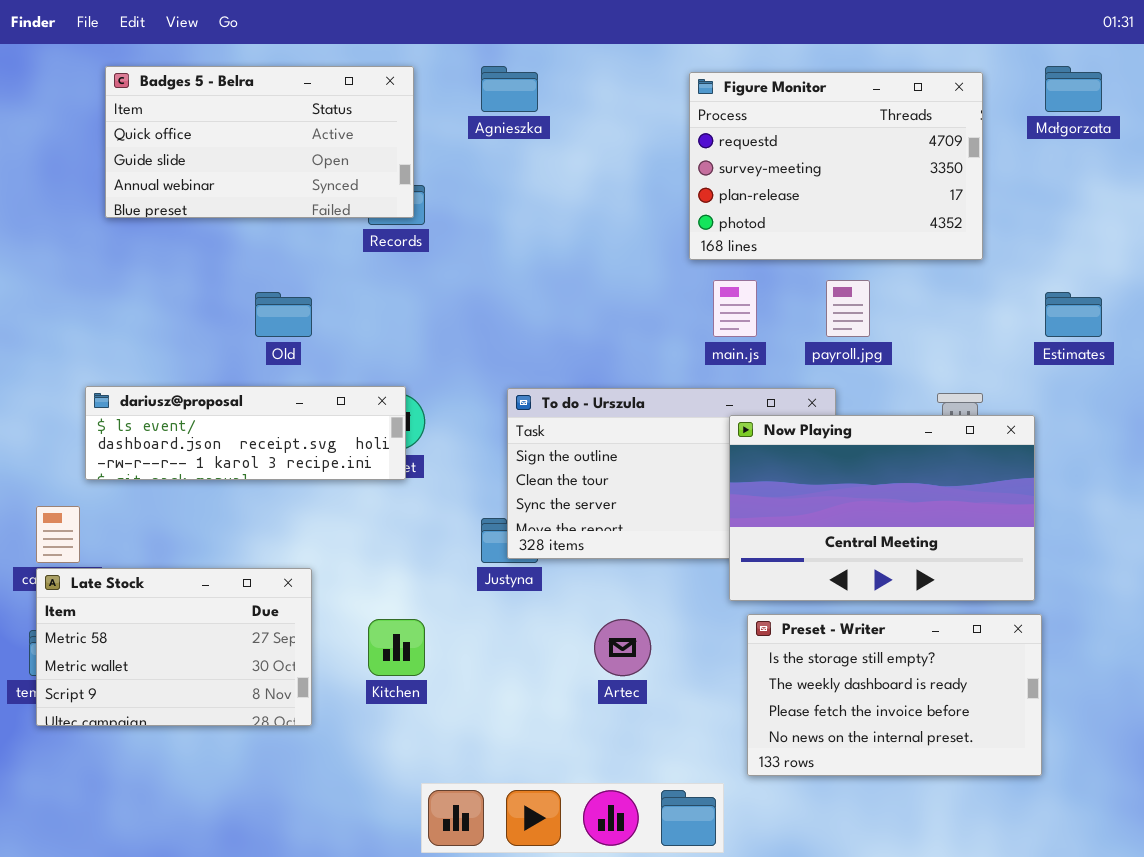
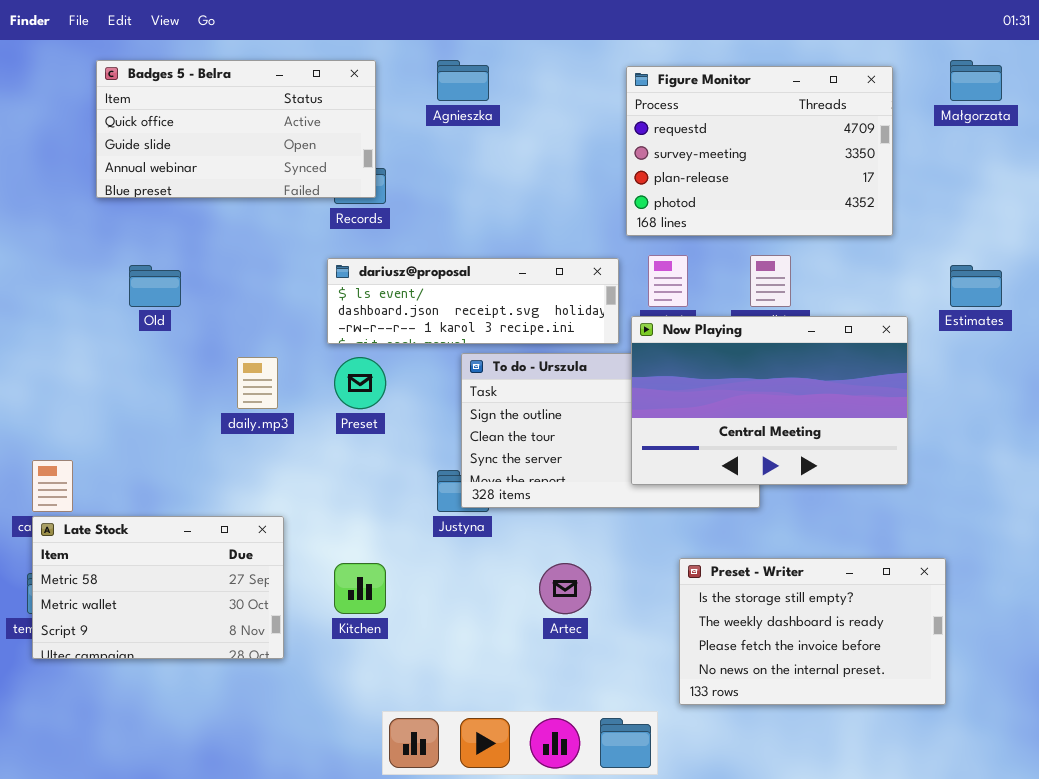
Old: [255,292,312,337] -> [129,265,181,307], moved
dariusz@proposal: [85,386,406,480] -> [327,258,619,344], moved
Now Playing: [729,415,1035,601] -> [631,316,908,485], moved

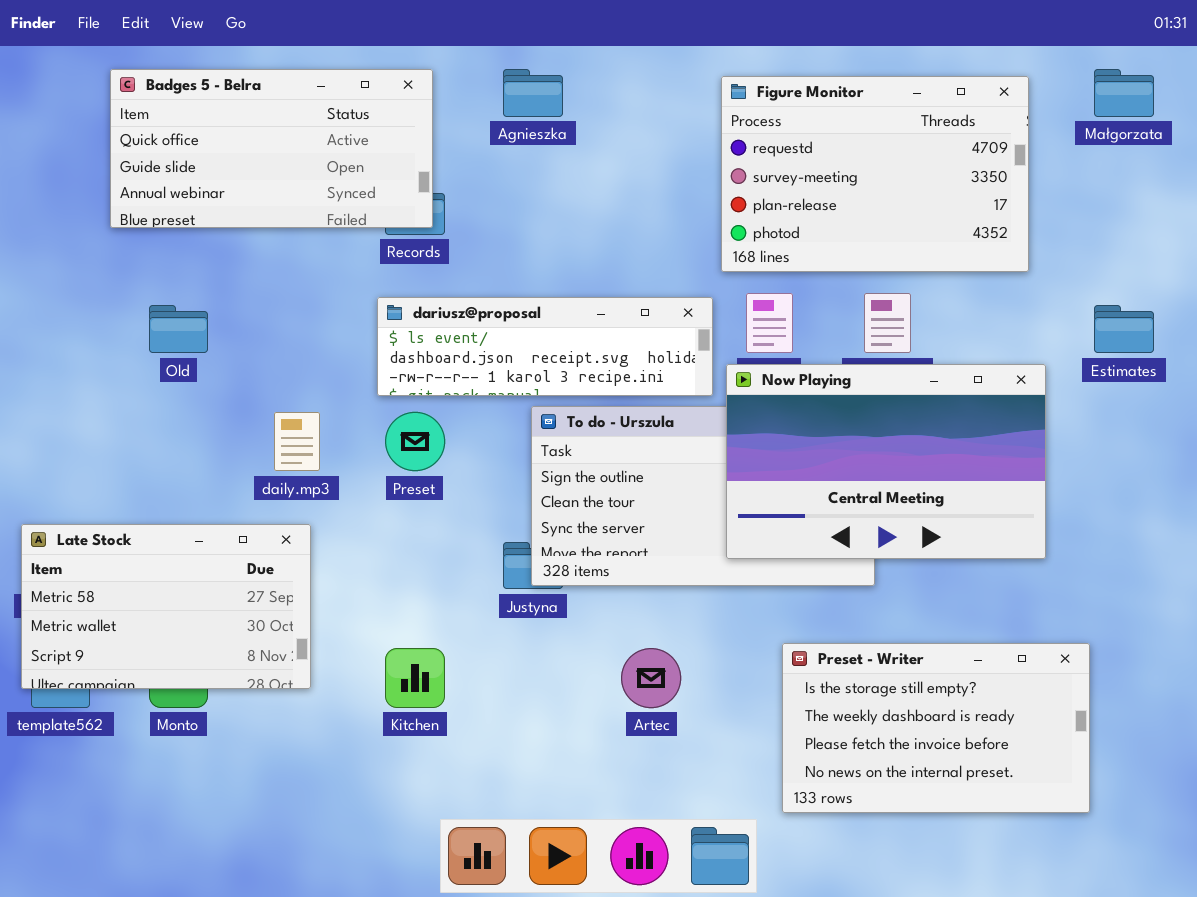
Late Stock: [32,516,284,659] -> [21,524,311,689], moved

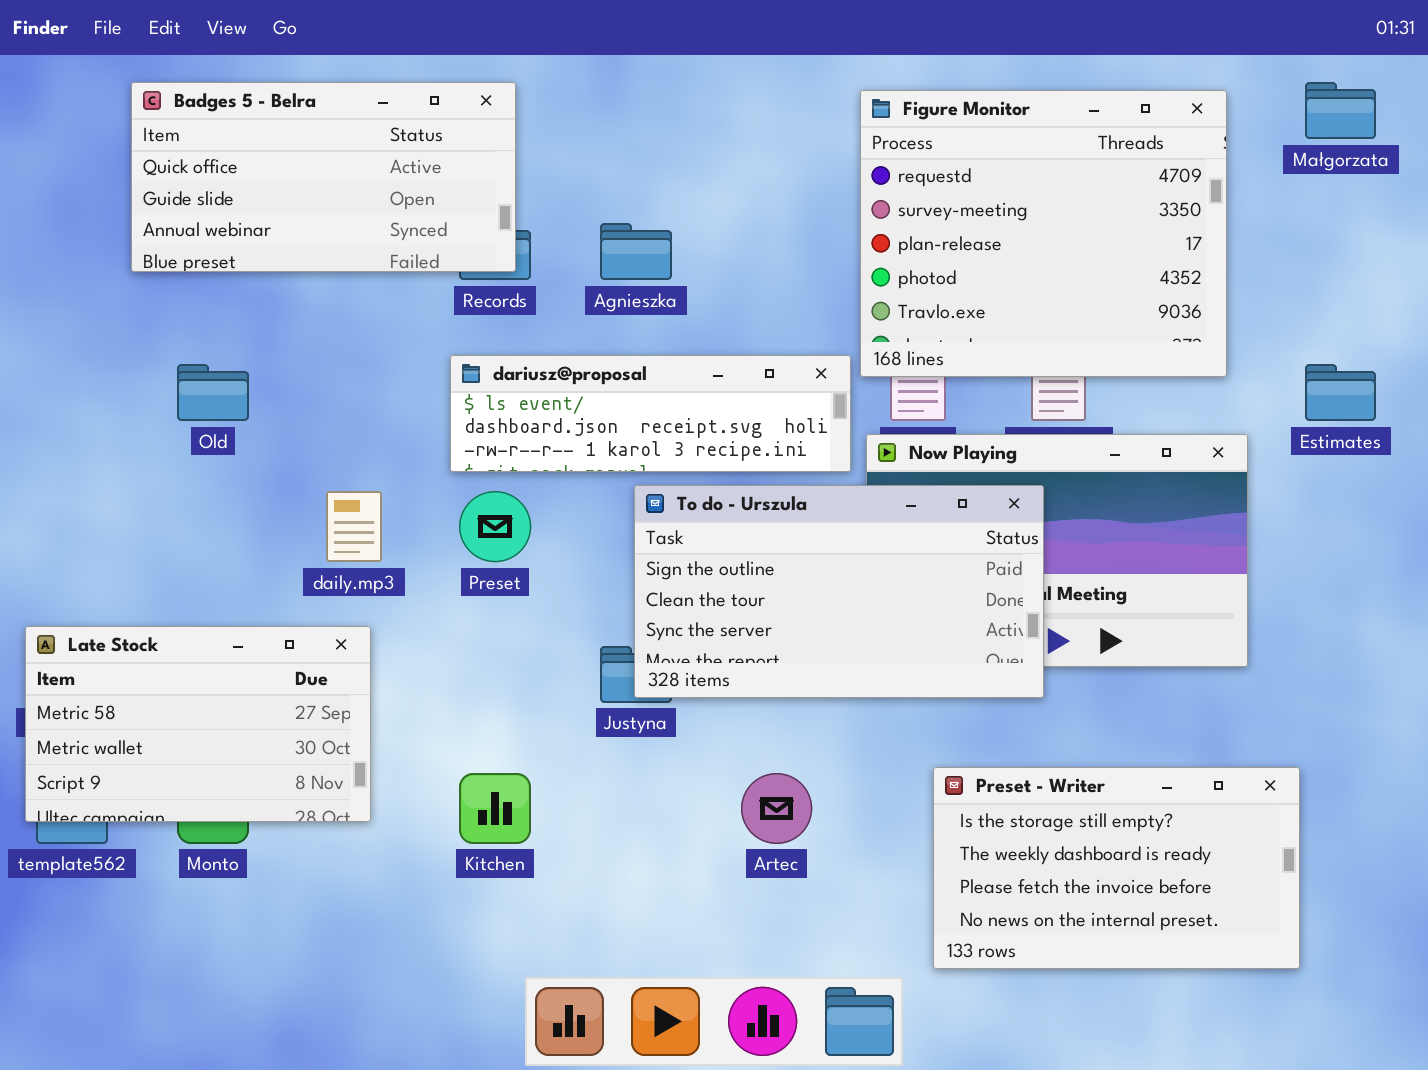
Agnieszka: [503,69,563,117] -> [600,223,672,280], moved
Figure Monitor: [721,76,1029,272] -> [860,90,1227,377], resized
To do - Urszula: [531,406,875,586] -> [634,485,1044,698], raised

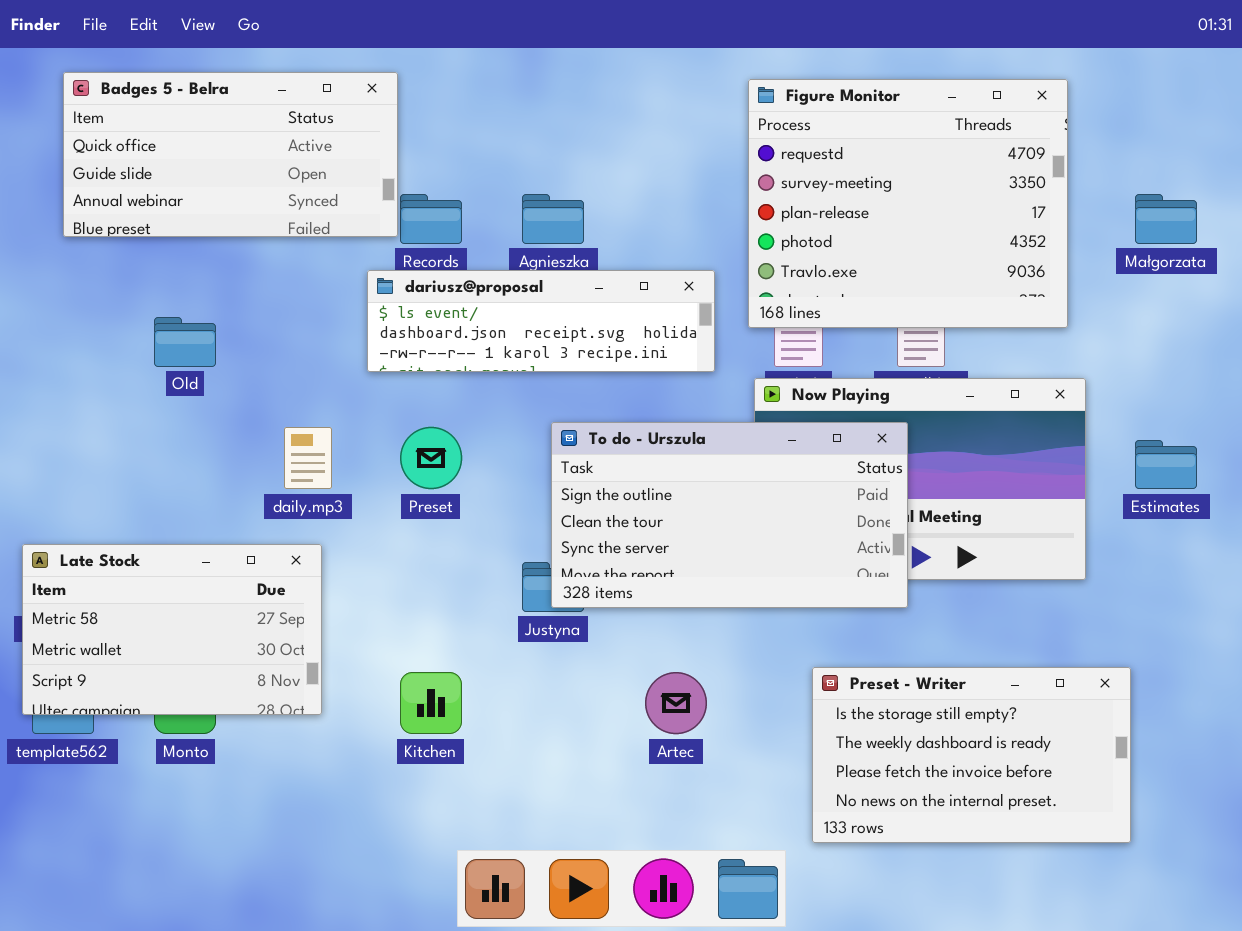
Badges 5 - Belra: [131,82,516,272] -> [63,72,398,237], moved
Małgorzata: [1305,82,1376,139] -> [1135,194,1197,244], moved
dariusz@proposal: [450,355,851,472] -> [367,270,715,372], moved
Estimates: [1305,364,1376,421] -> [1135,440,1197,489], moved

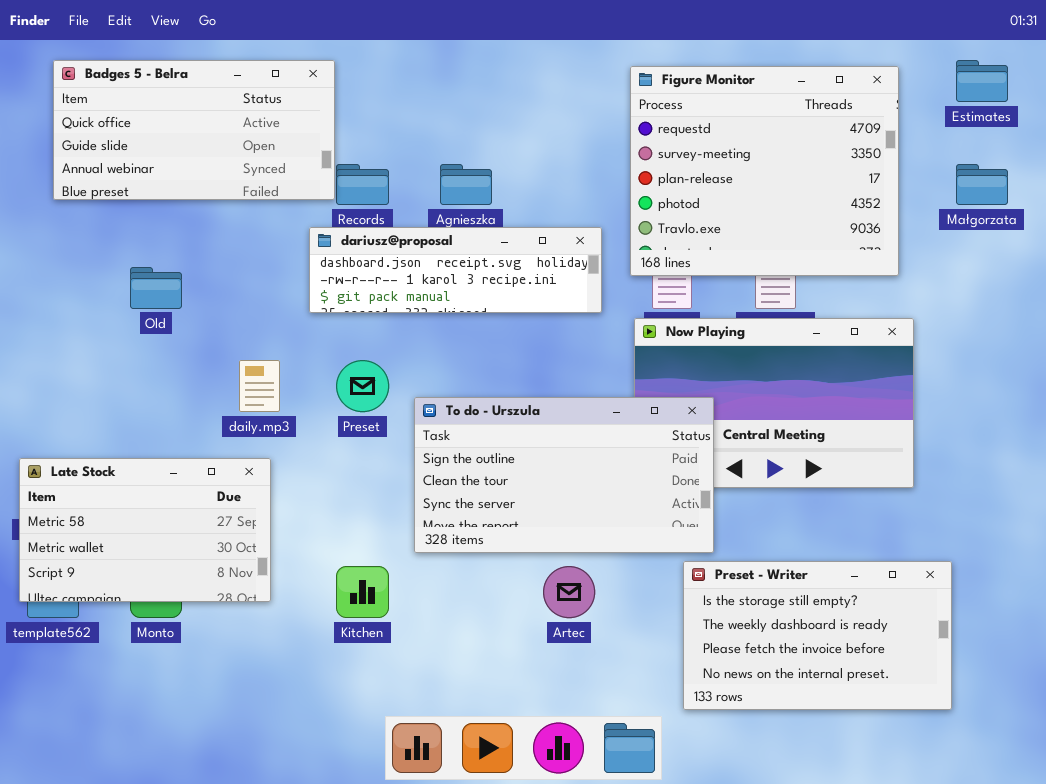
dariusz@proposal: [367,270,715,372] -> [309,227,602,313], scrolled down 1 row
To do - Urszula: [551,422,908,608] -> [414,397,714,553], moved
Estimates: [1135,440,1197,489] -> [956,60,1008,102], moved

